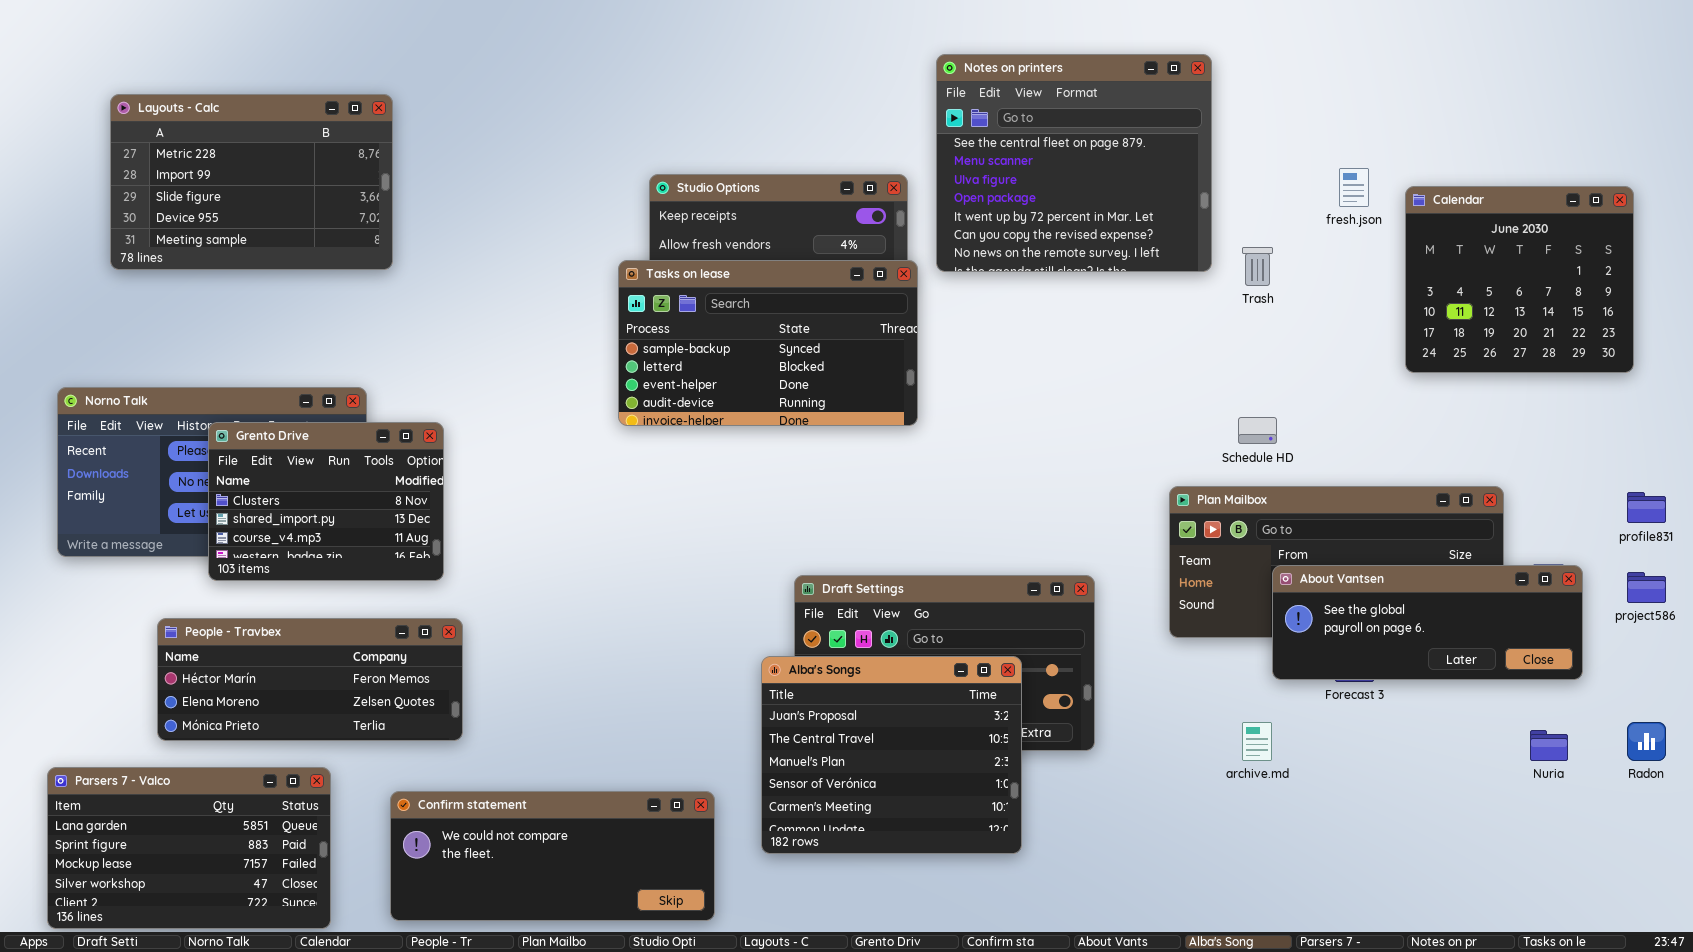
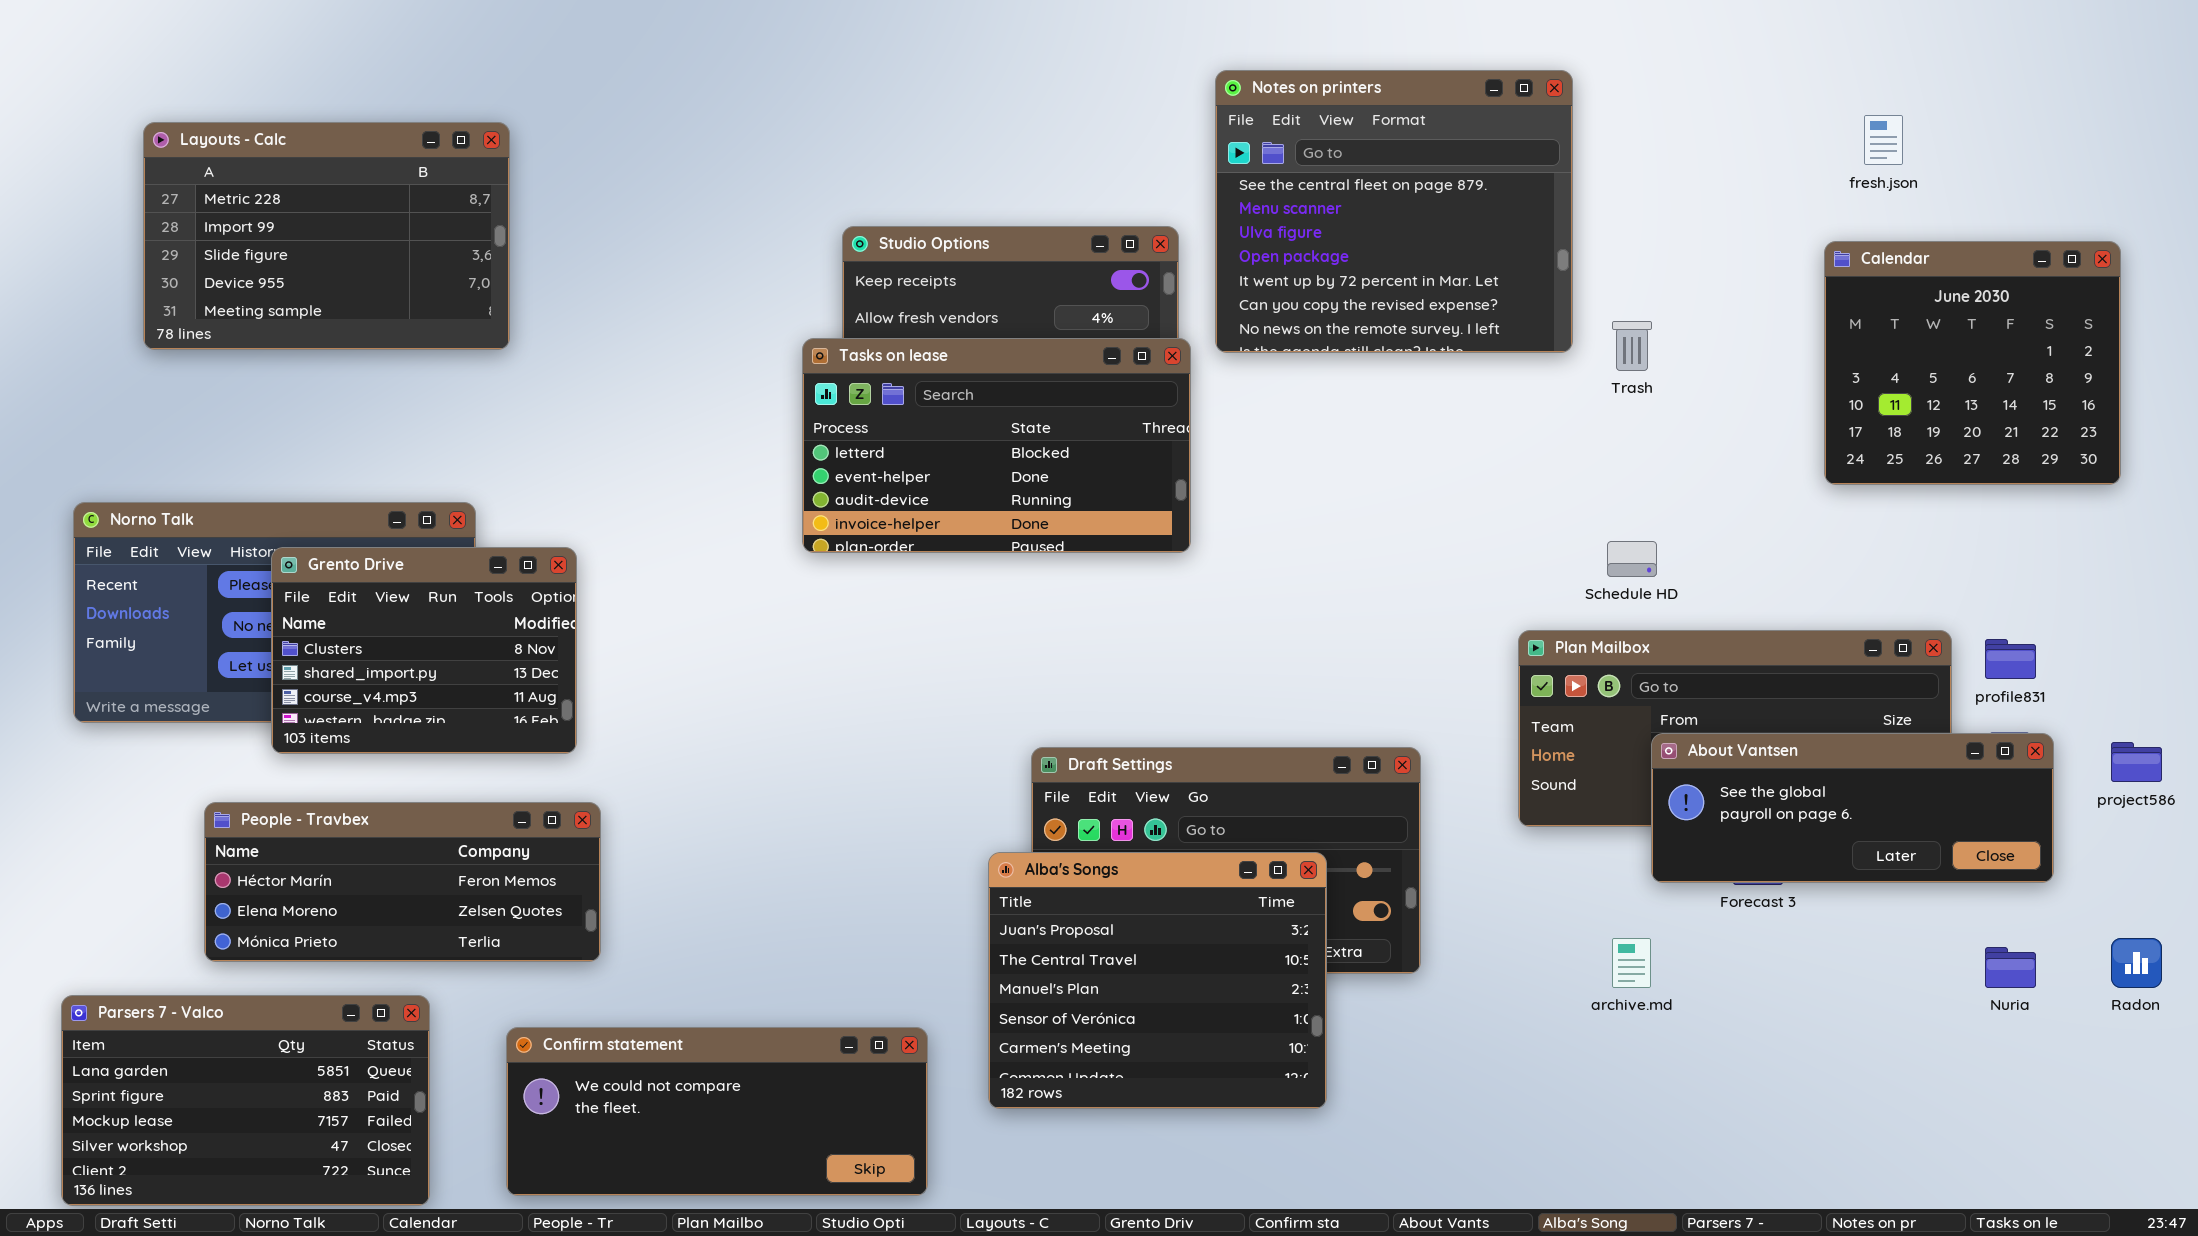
fresh.json: [1339,168,1369,207] -> [1864,115,1903,165], moved
Tasks on lease: [618,260,918,426] -> [802,338,1191,553], scrolled down 1 row
profile831: [1627,492,1666,523] -> [1985,639,2036,679], moved

